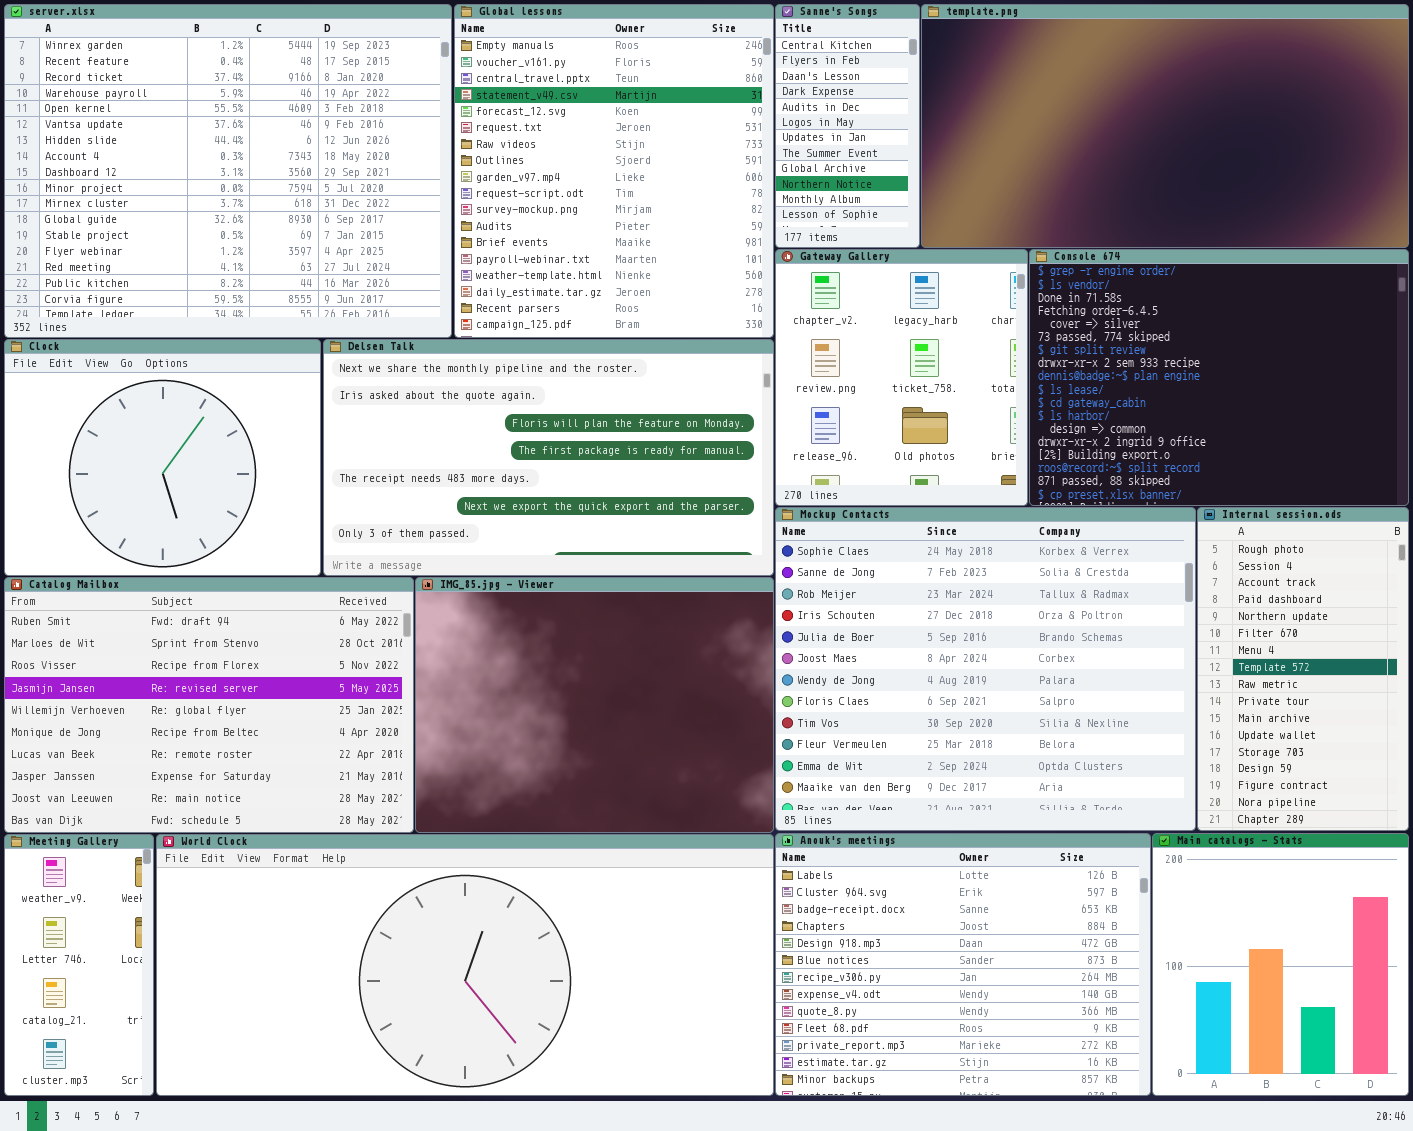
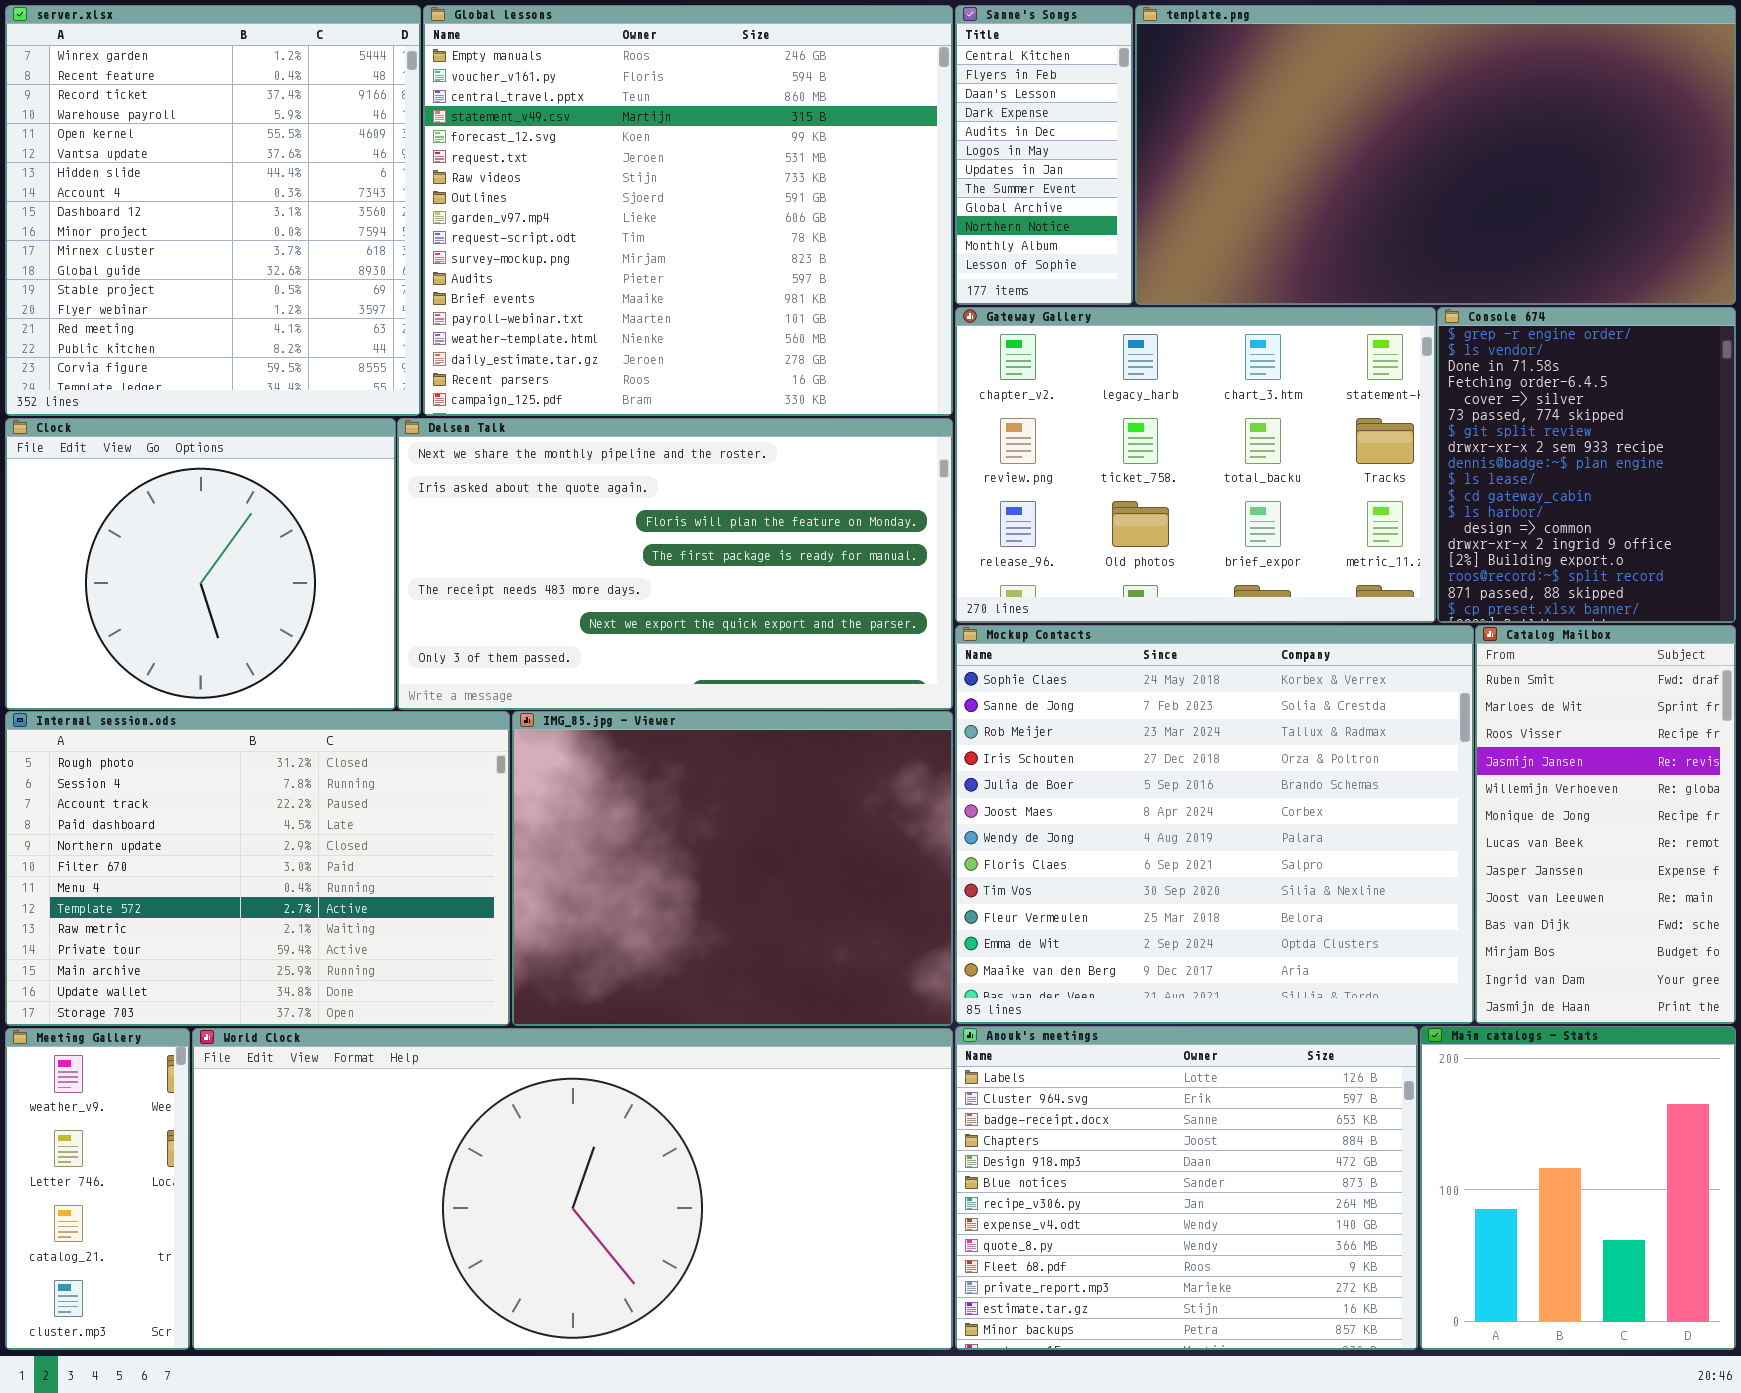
server.xlsx: [4,4,452,338] -> [5,5,421,416], resized
Global lessons: [454,4,774,338] -> [423,5,953,416], resized
Gateway Gallery: [775,249,1028,506] -> [955,307,1436,623], resized
Console 674: [1029,249,1409,506] -> [1437,307,1736,623], resized
Internal session.ods: [1197,507,1409,831] -> [5,711,510,1026], moved, resized
Catalog Mailbox: [4,577,414,833] -> [1475,625,1736,1024], moved, resized

